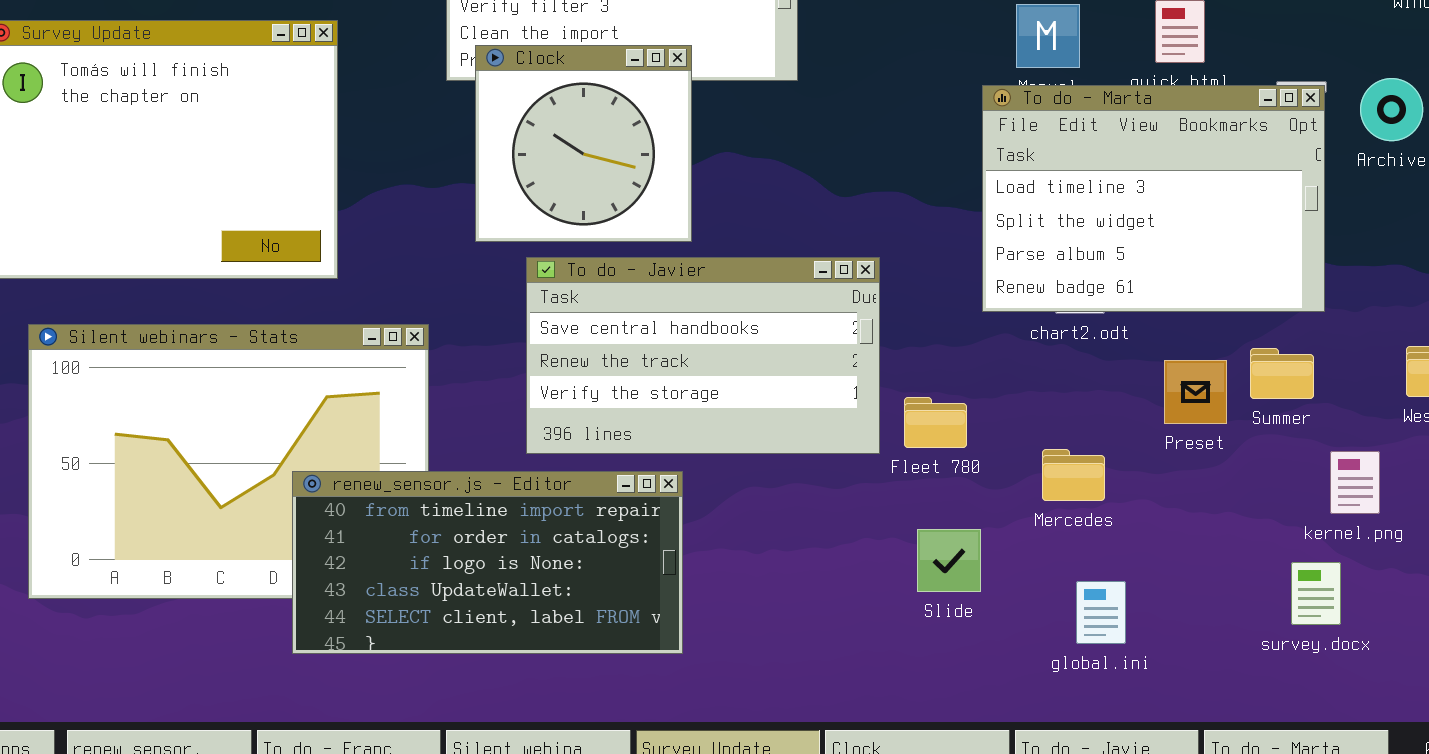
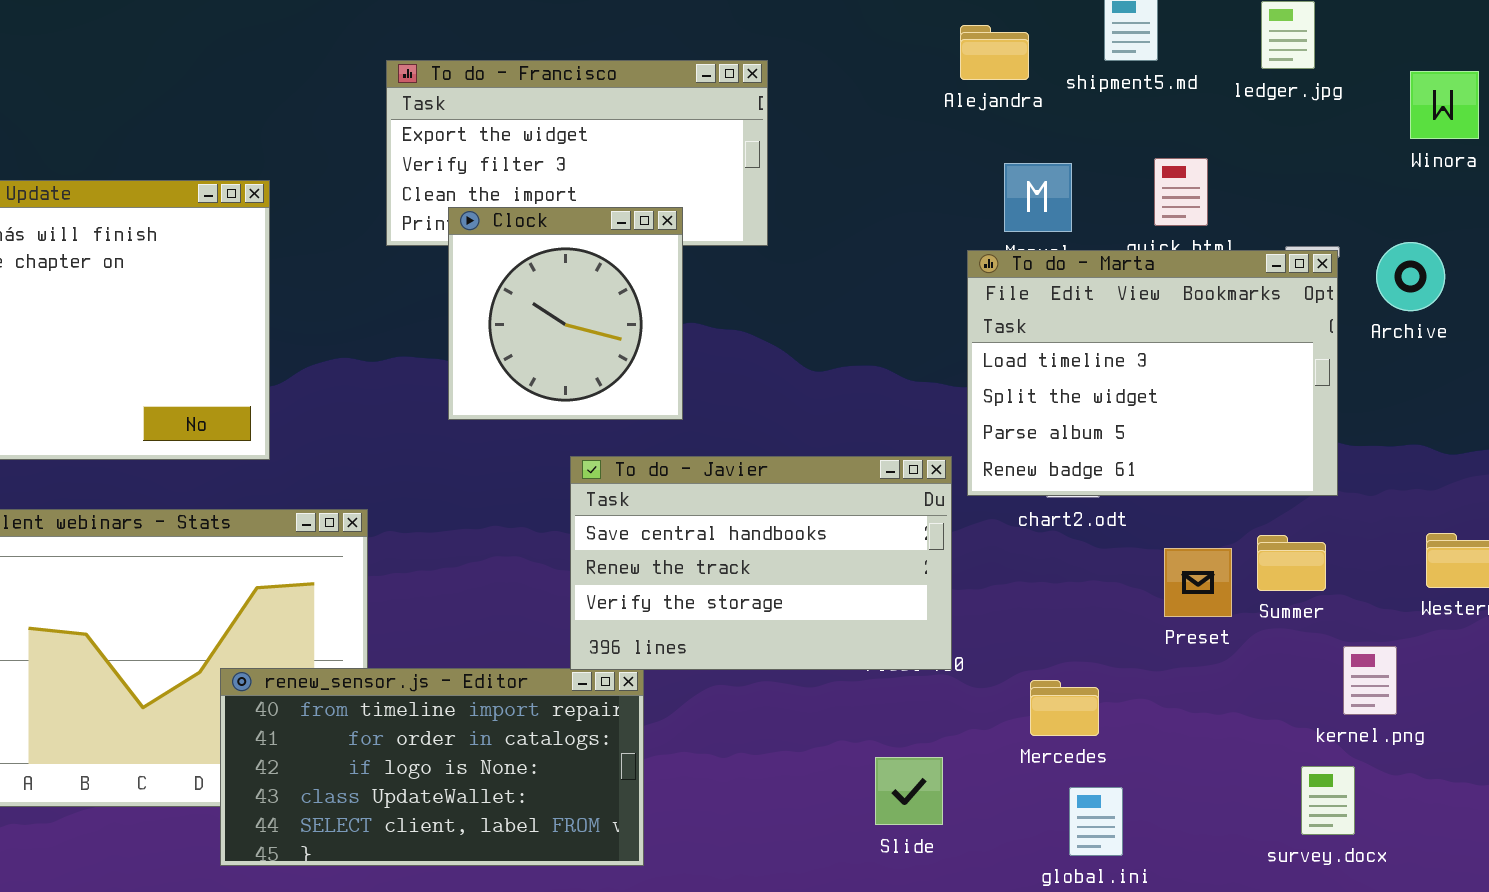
Clock: [475,45,692,242] -> [448,207,683,420], moved
To do - Javier: [526,257,880,454] -> [570,456,952,670], moved
Mercedes: [1042,449,1105,501] -> [1030,680,1099,736], moved
Slide: [917,529,981,592] -> [875,757,943,825], moved

